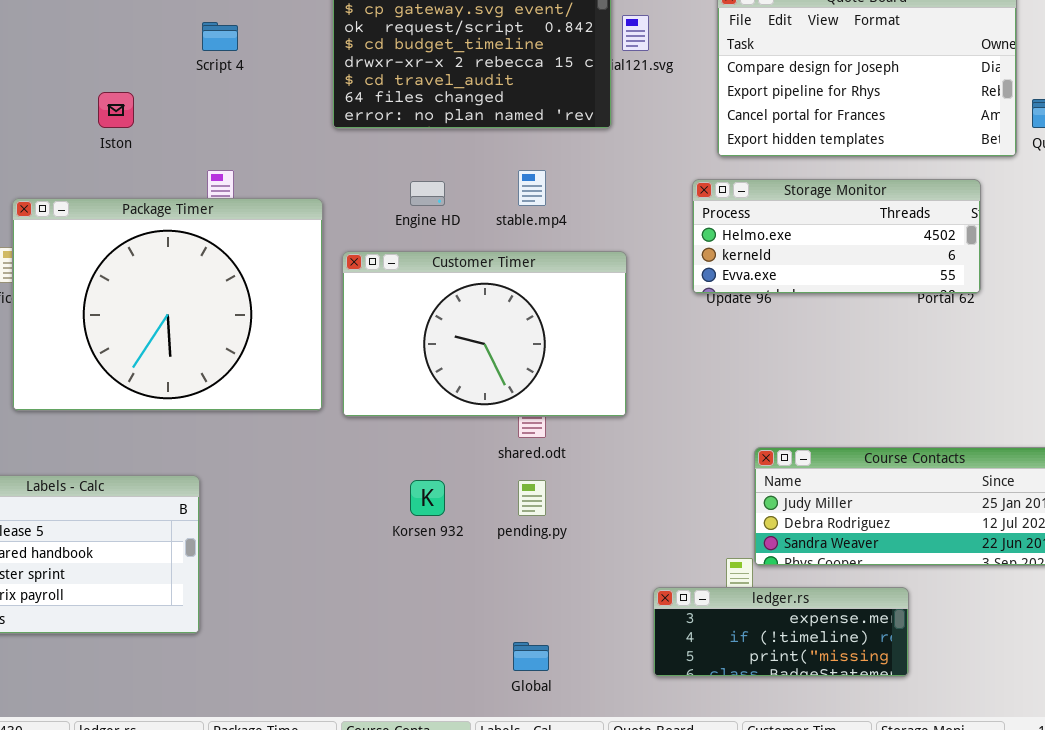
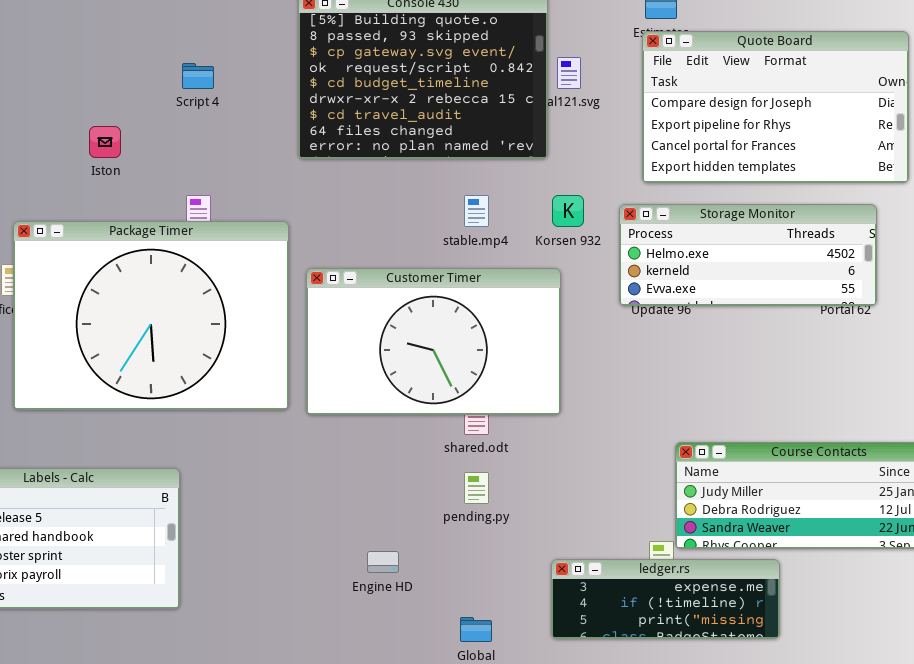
Engine HD: [410,181,445,206] -> [367,551,399,573], moved
Korsen 932: [410,480,445,516] -> [552,195,584,227], moved
ledger.rs: [653,587,909,677] -> [551,559,780,639], moved

